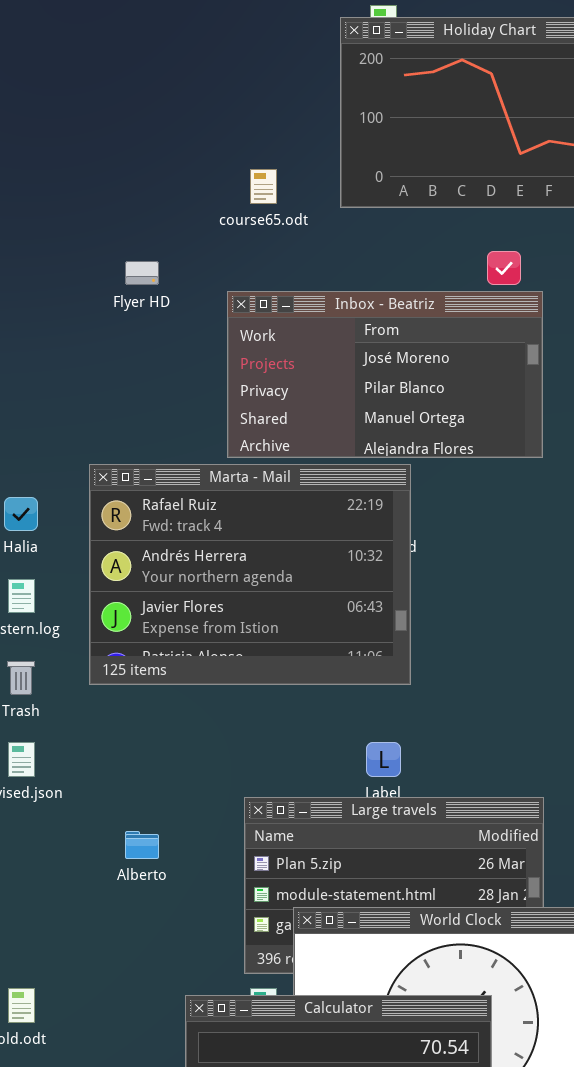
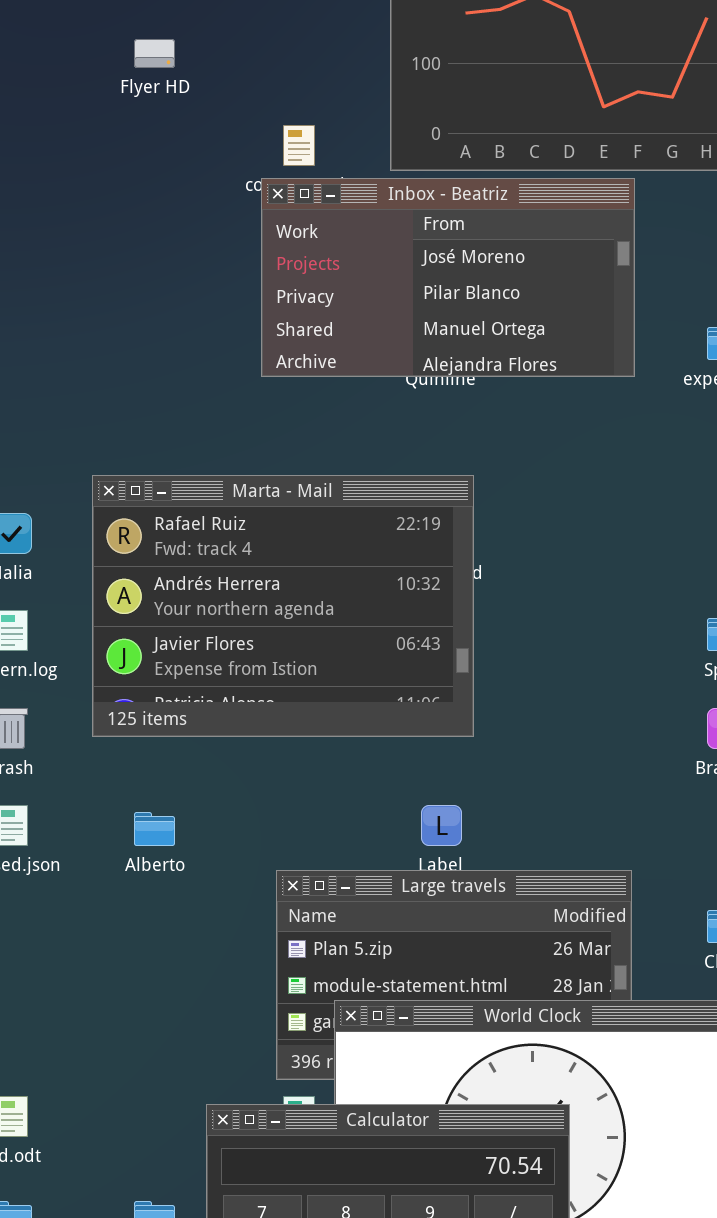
Flyer HD: [125,261,159,285] -> [134,39,175,68], moved
Inbox - Beatriz: [227,291,543,458] -> [261,178,635,377], moved
Alberto: [125,831,159,859] -> [134,812,175,846], moved

